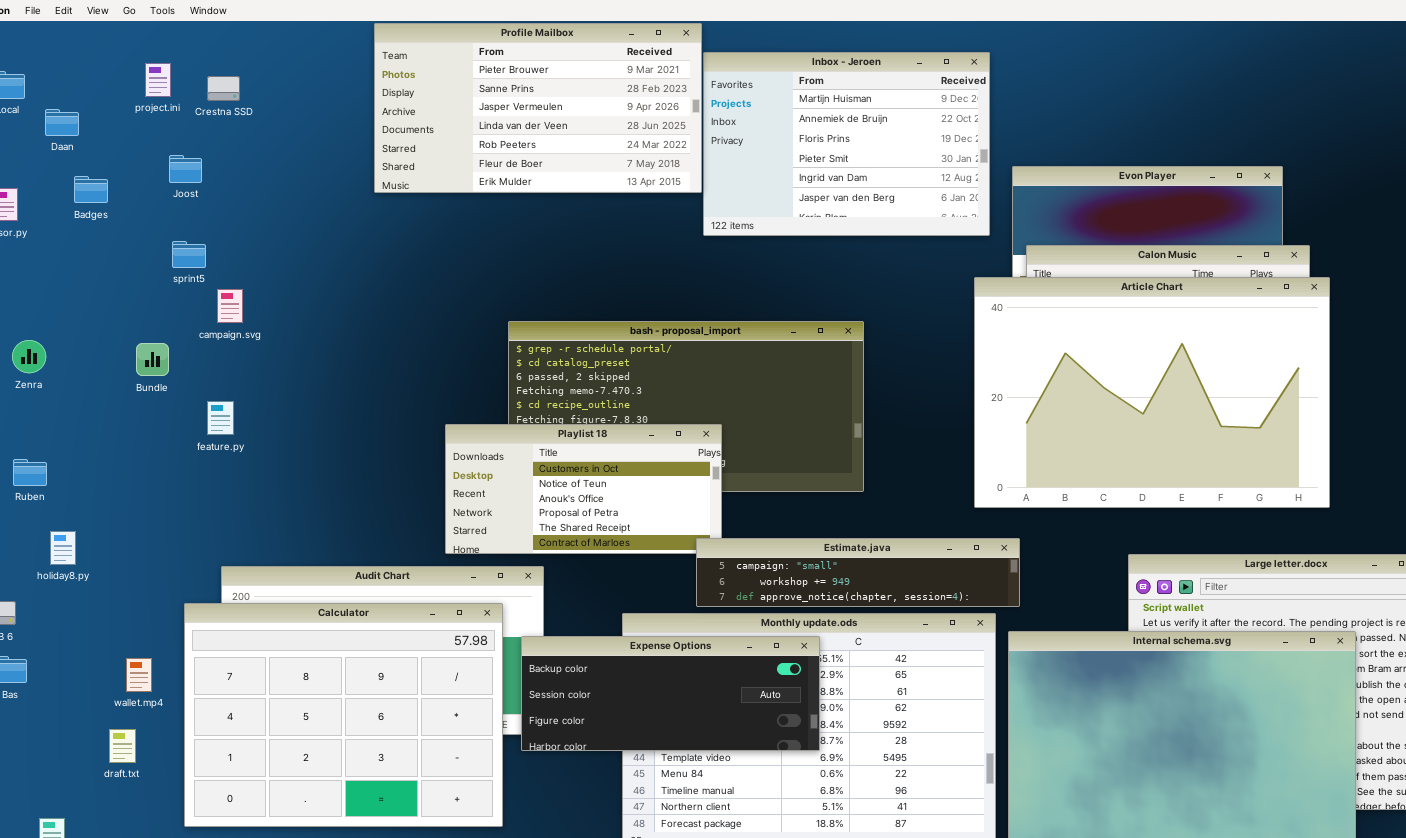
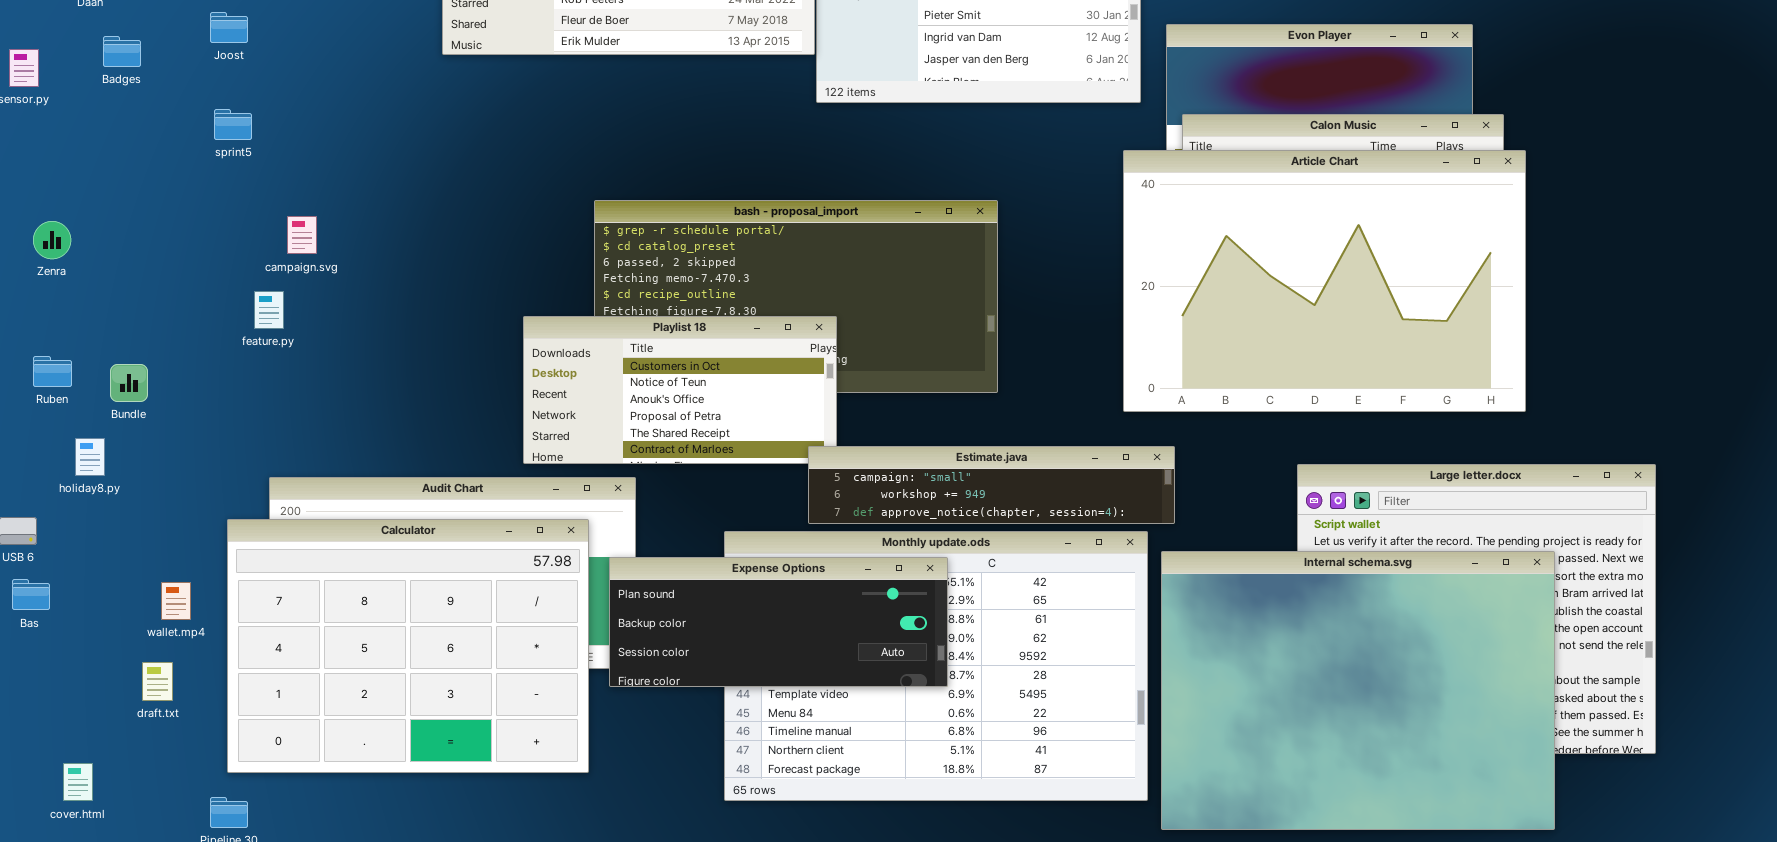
campaign.svg: [217,289,243,323] -> [287,216,317,254], moved
Bundle: [136,343,169,376] -> [110,364,148,402], moved
Expense Options: [521,636,820,751] -> [609,557,948,687], scrolled up 1 row

